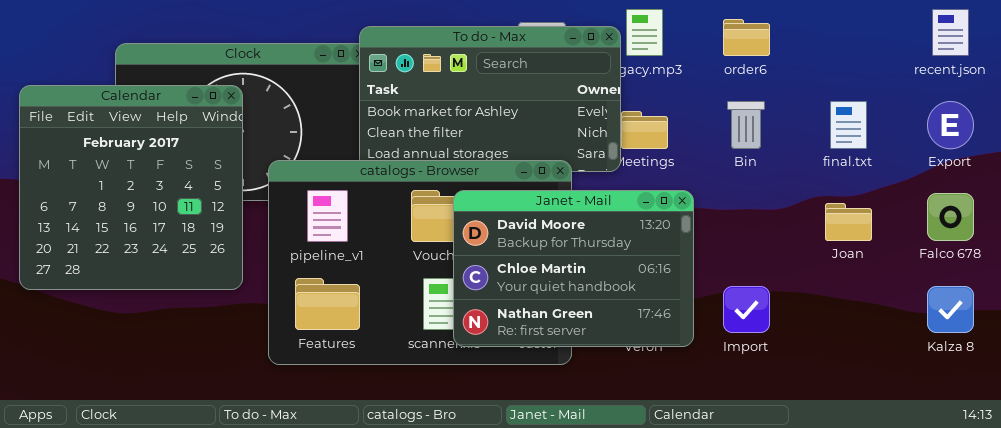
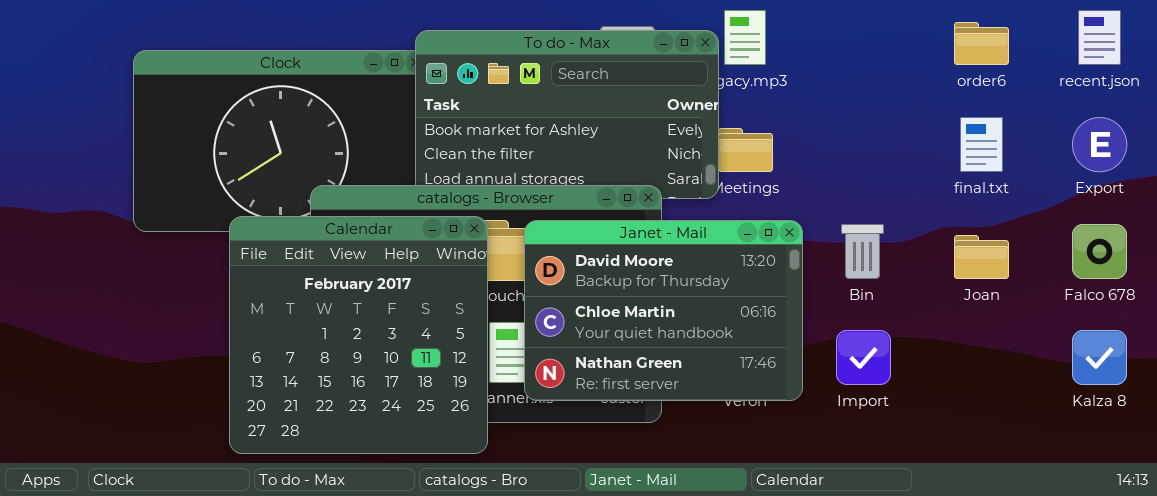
order6: [723,19,770,56] -> [954,22,1009,65], moved
Calendar: [19,85,243,290] -> [229,216,488,454], moved
Bin: [727,101,765,149] -> [841,224,884,279], moved

